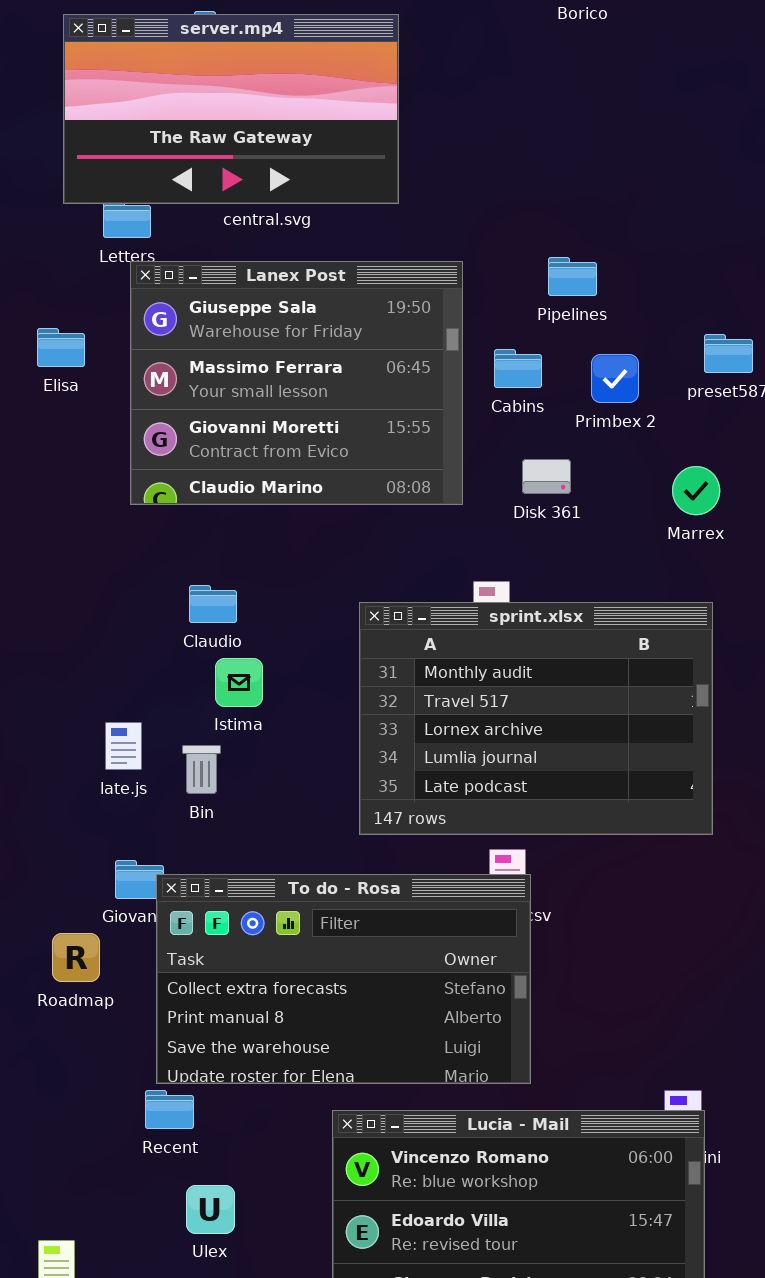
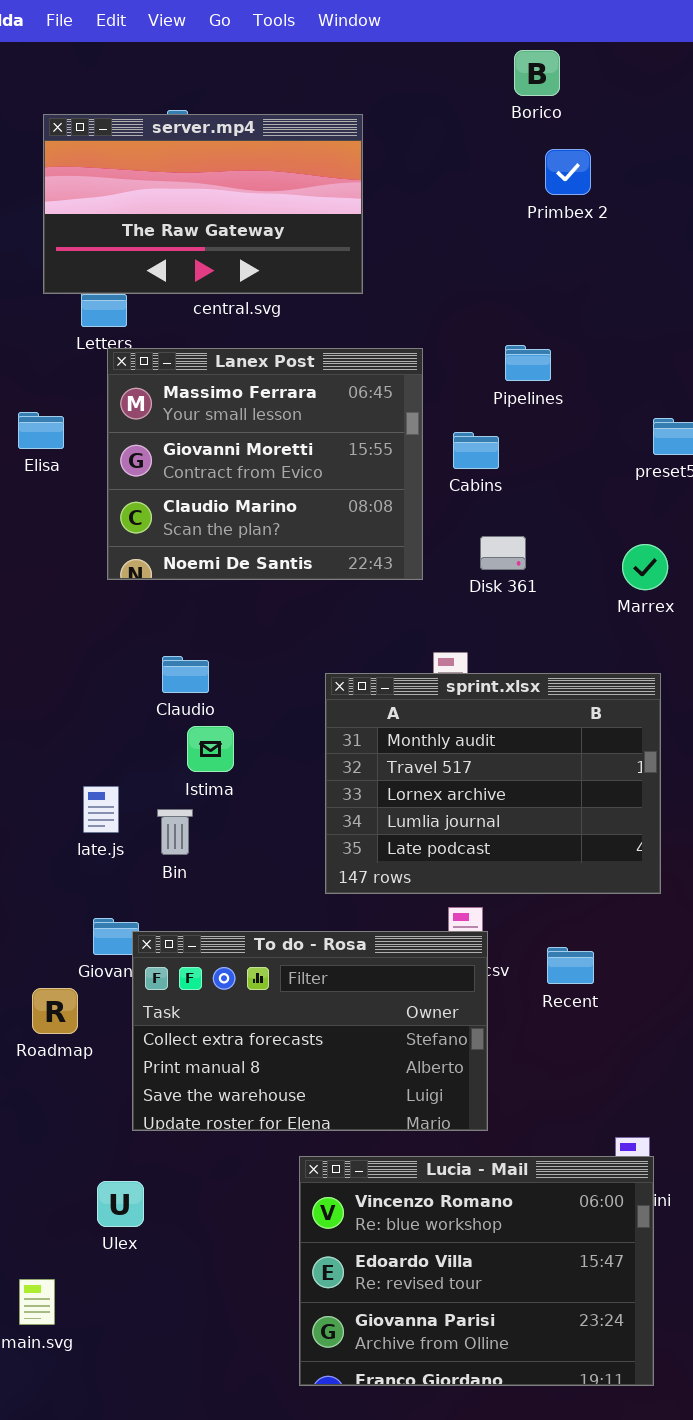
Lanex Post: [130,261,463,505] -> [107,348,423,580], scrolled down 1 row
Primbex 2: [591,354,639,403] -> [545,149,591,195], moved
Recent: [145,1090,194,1129] -> [547,947,594,984], moved
Ulex: [186,1185,235,1234] -> [97,1181,144,1227], moved

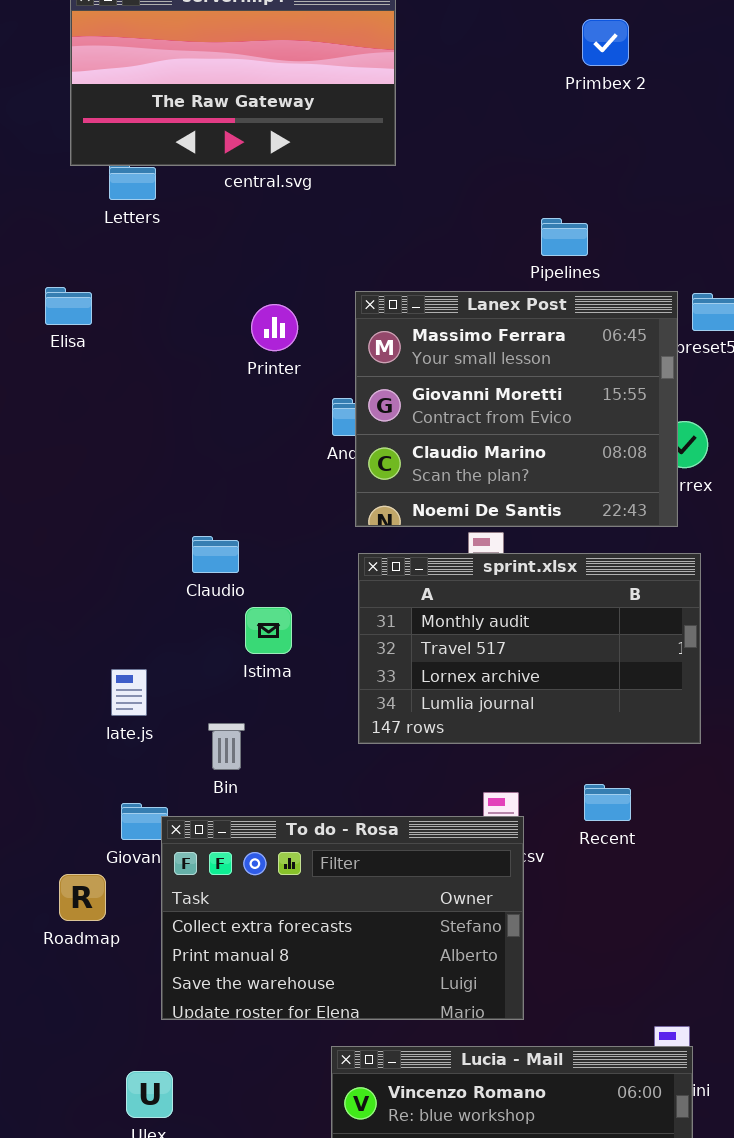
Lanex Post: [107,348,423,580] -> [355,291,678,527], moved
sprint.xlsx: [325,673,661,894] -> [358,553,701,744], resized
Istima: [187,726,234,772] -> [245,607,292,654], moved
Bin: [157,809,193,855] -> [208,723,245,770], moved
Recent: [547,947,594,984] -> [584,784,631,821], moved

